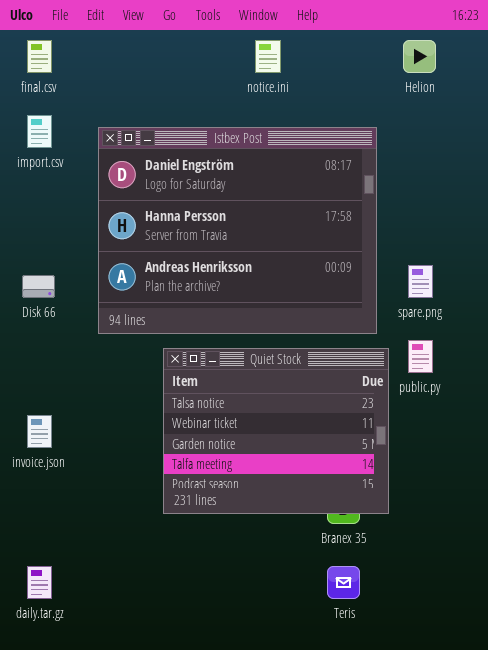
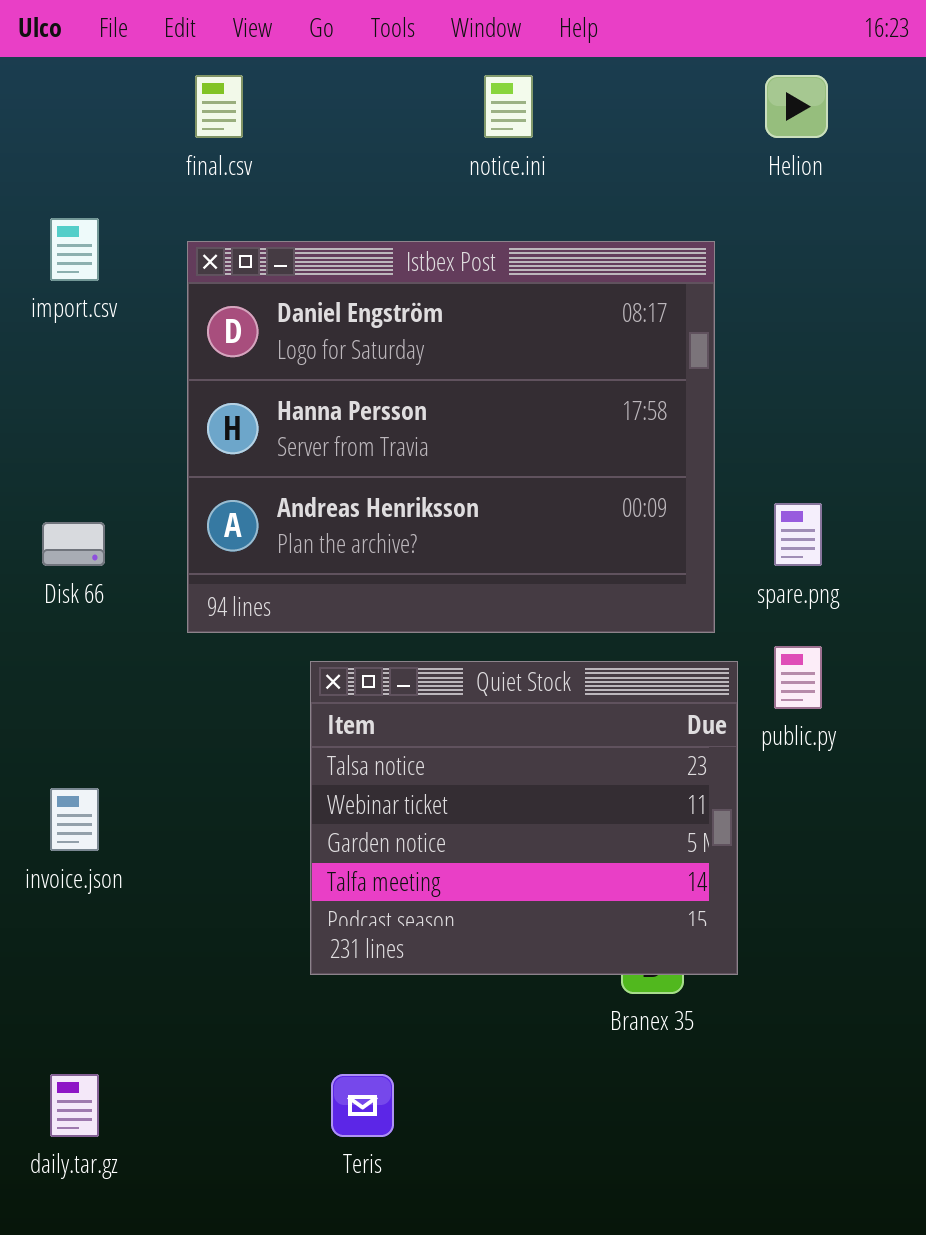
final.csv: [27,40,52,73] -> [195,75,243,138], moved
Teris: [327,566,360,599] -> [331,1074,394,1137], moved

